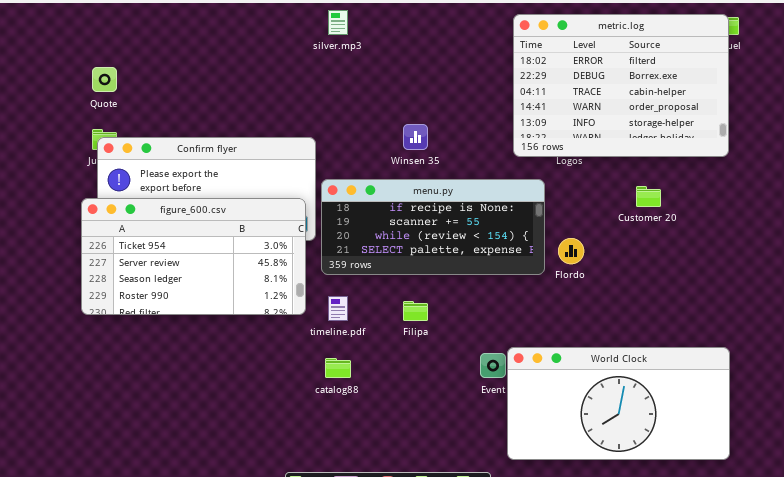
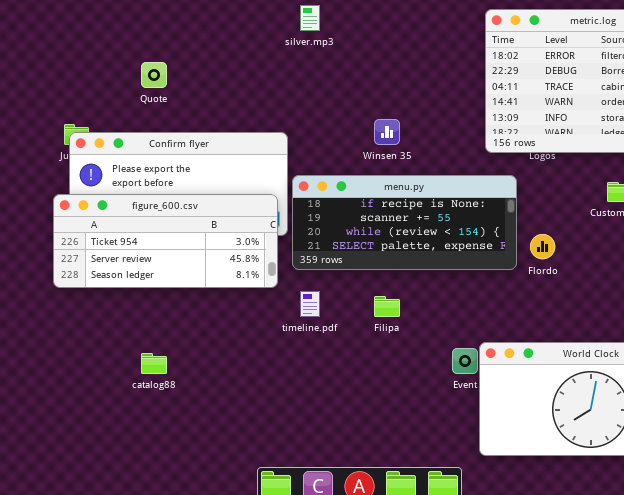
Quote: [92,67,117,92] -> [141,62,167,88], moved
figure_600.csv: [81,198,306,315] -> [53,194,278,288], resized
catalog88: [325,358,351,378] -> [141,353,167,374], moved

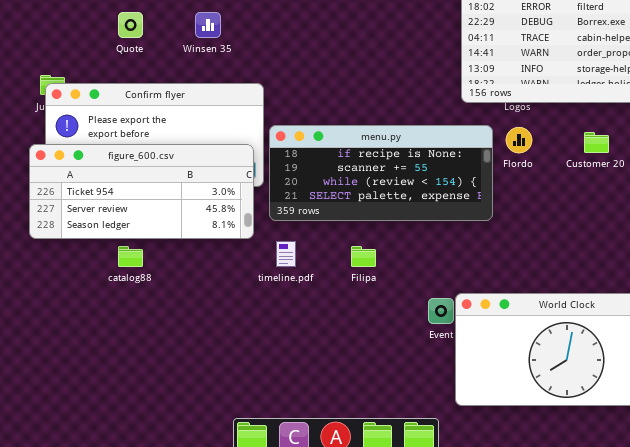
Winsen 35: [374,119,400,145] -> [195,12,221,38], moved
Flordo: [530,234,555,259] -> [506,127,532,153], moved
catalog88: [141,353,167,374] -> [118,246,143,267], moved

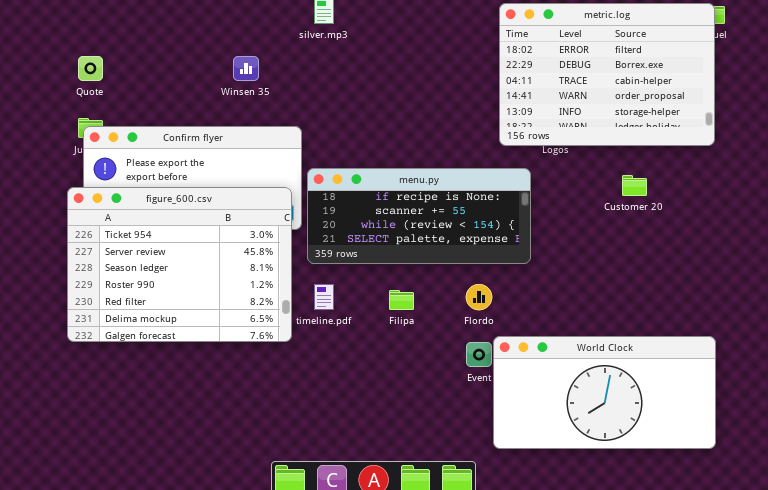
Quote: [118,12,143,38] -> [78,56,103,81], moved
Flordo: [506,127,532,153] -> [466,284,492,310], moved
figure_600.csv: [29,144,254,239] -> [67,187,292,342], resized

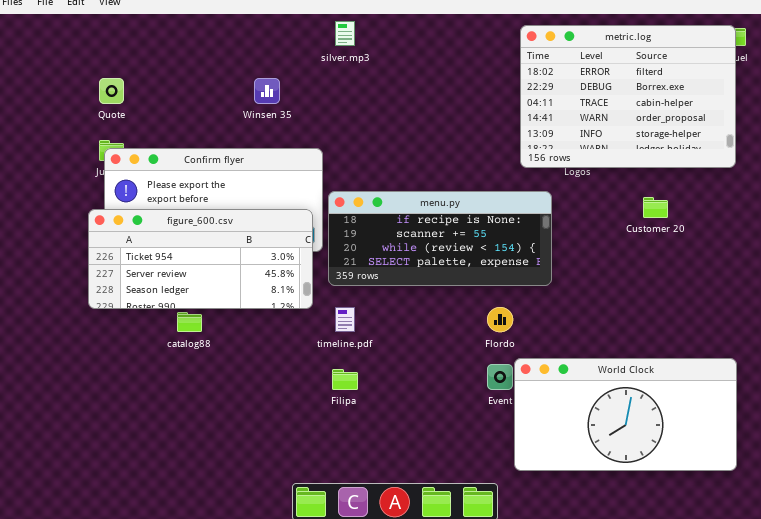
figure_600.csv: [67,187,292,342] -> [88,209,313,309], resized
Filipa: [389,290,414,310] -> [332,369,358,390], moved

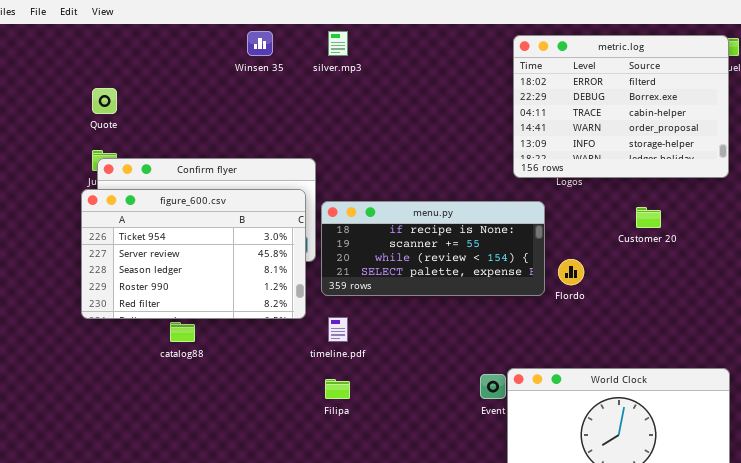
Winsen 35: [254,78,280,104] -> [247,31,273,56], moved
figure_600.csv: [88,209,313,309] -> [81,189,306,319], resized
Flordo: [487,307,513,332] -> [558,259,584,285], moved

